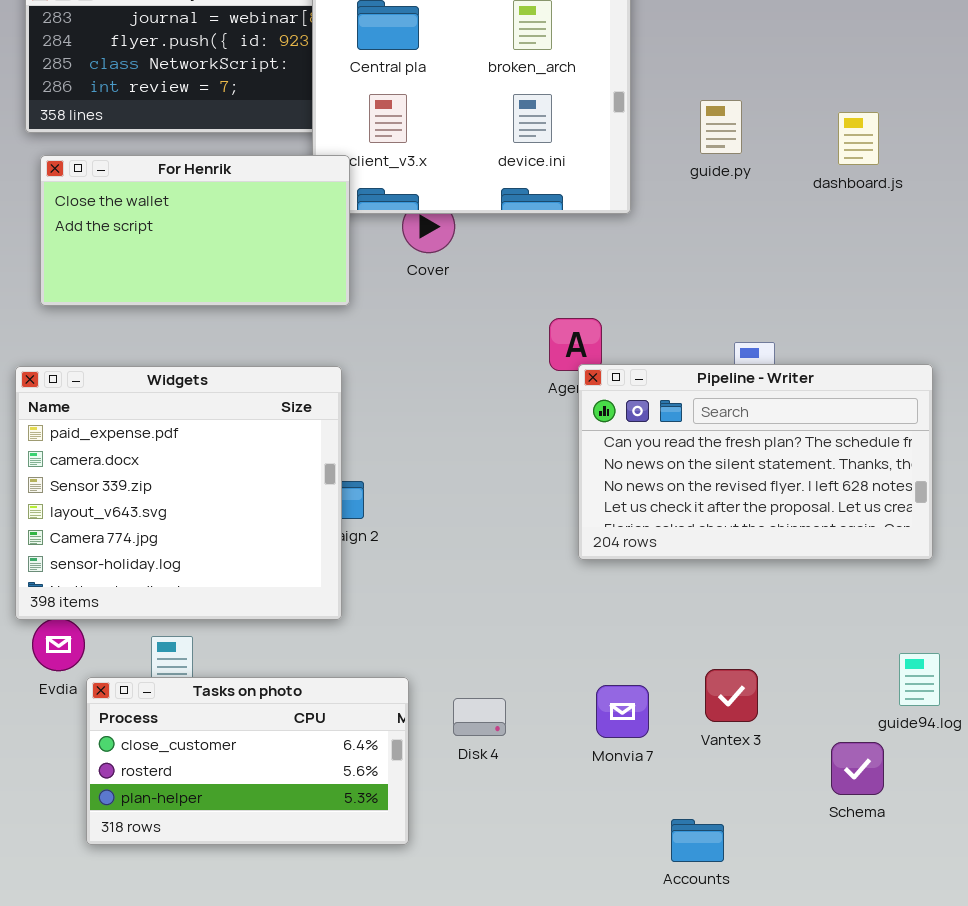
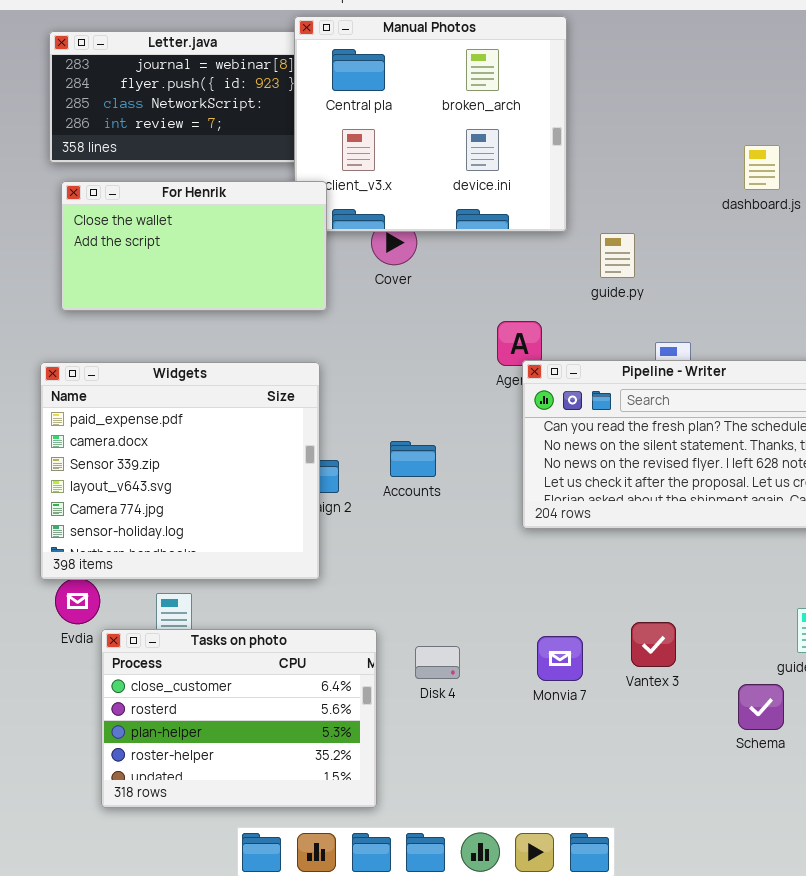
guide.py: [700,100,742,154] -> [600,233,635,278], moved
Tasks on photo: [86,677,409,845] -> [101,629,377,808], resized
Accounts: [671,819,724,862] -> [390,441,436,477], moved

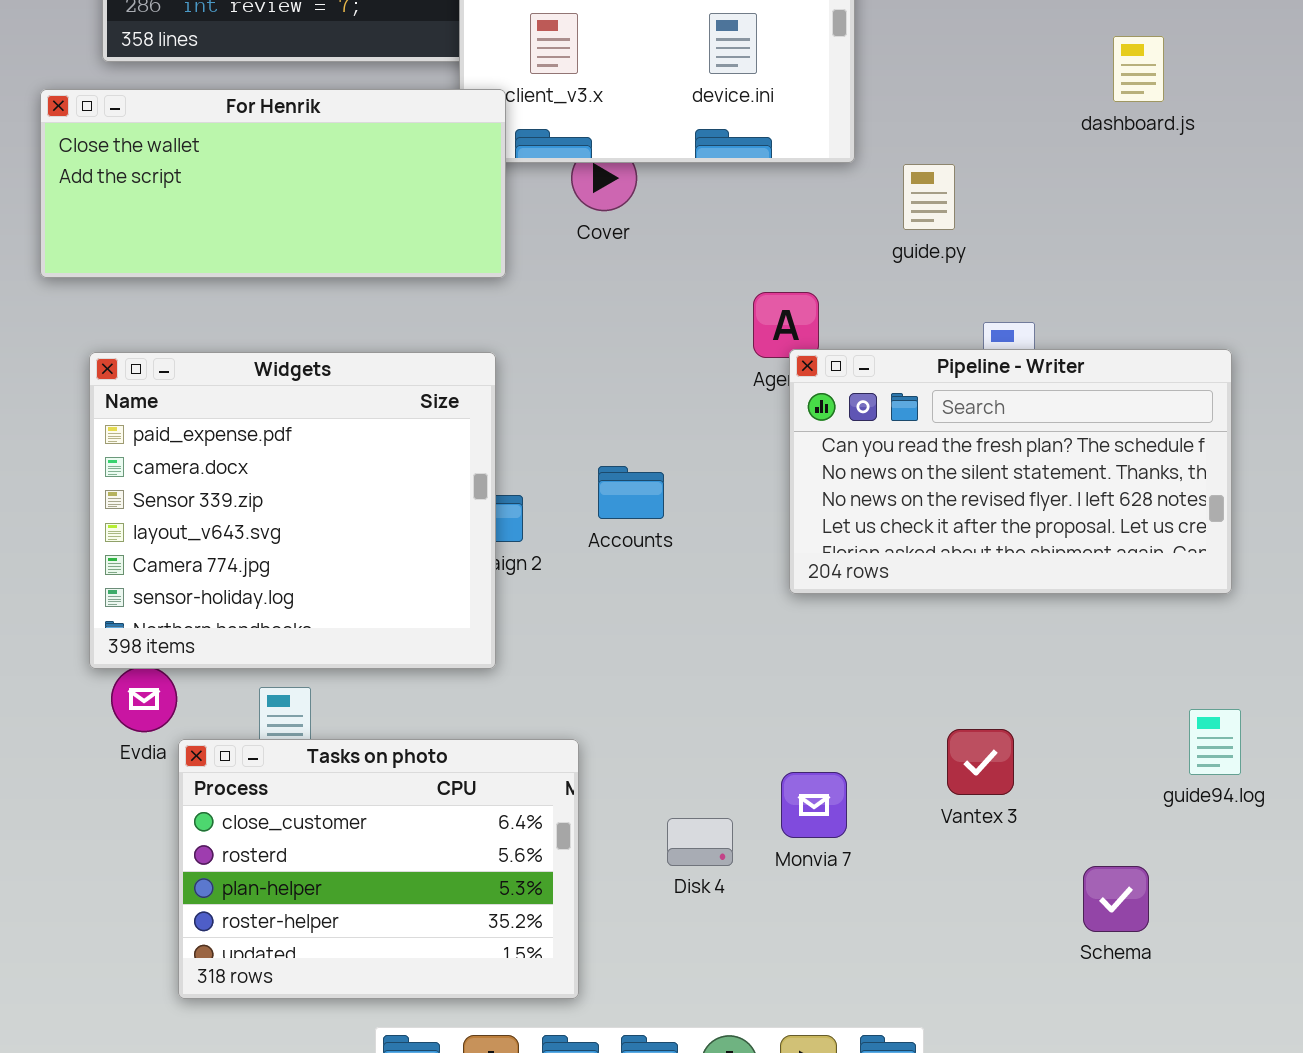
For Henrik: [61,181,327,311] -> [40,89,506,278], resized
Monvia 7: [537,636,583,681] -> [781,772,847,838], moved
Disk 4: [415,646,460,679] -> [667,818,733,866], moved
Schema: [738,684,784,730] -> [1083,866,1149,932], moved

